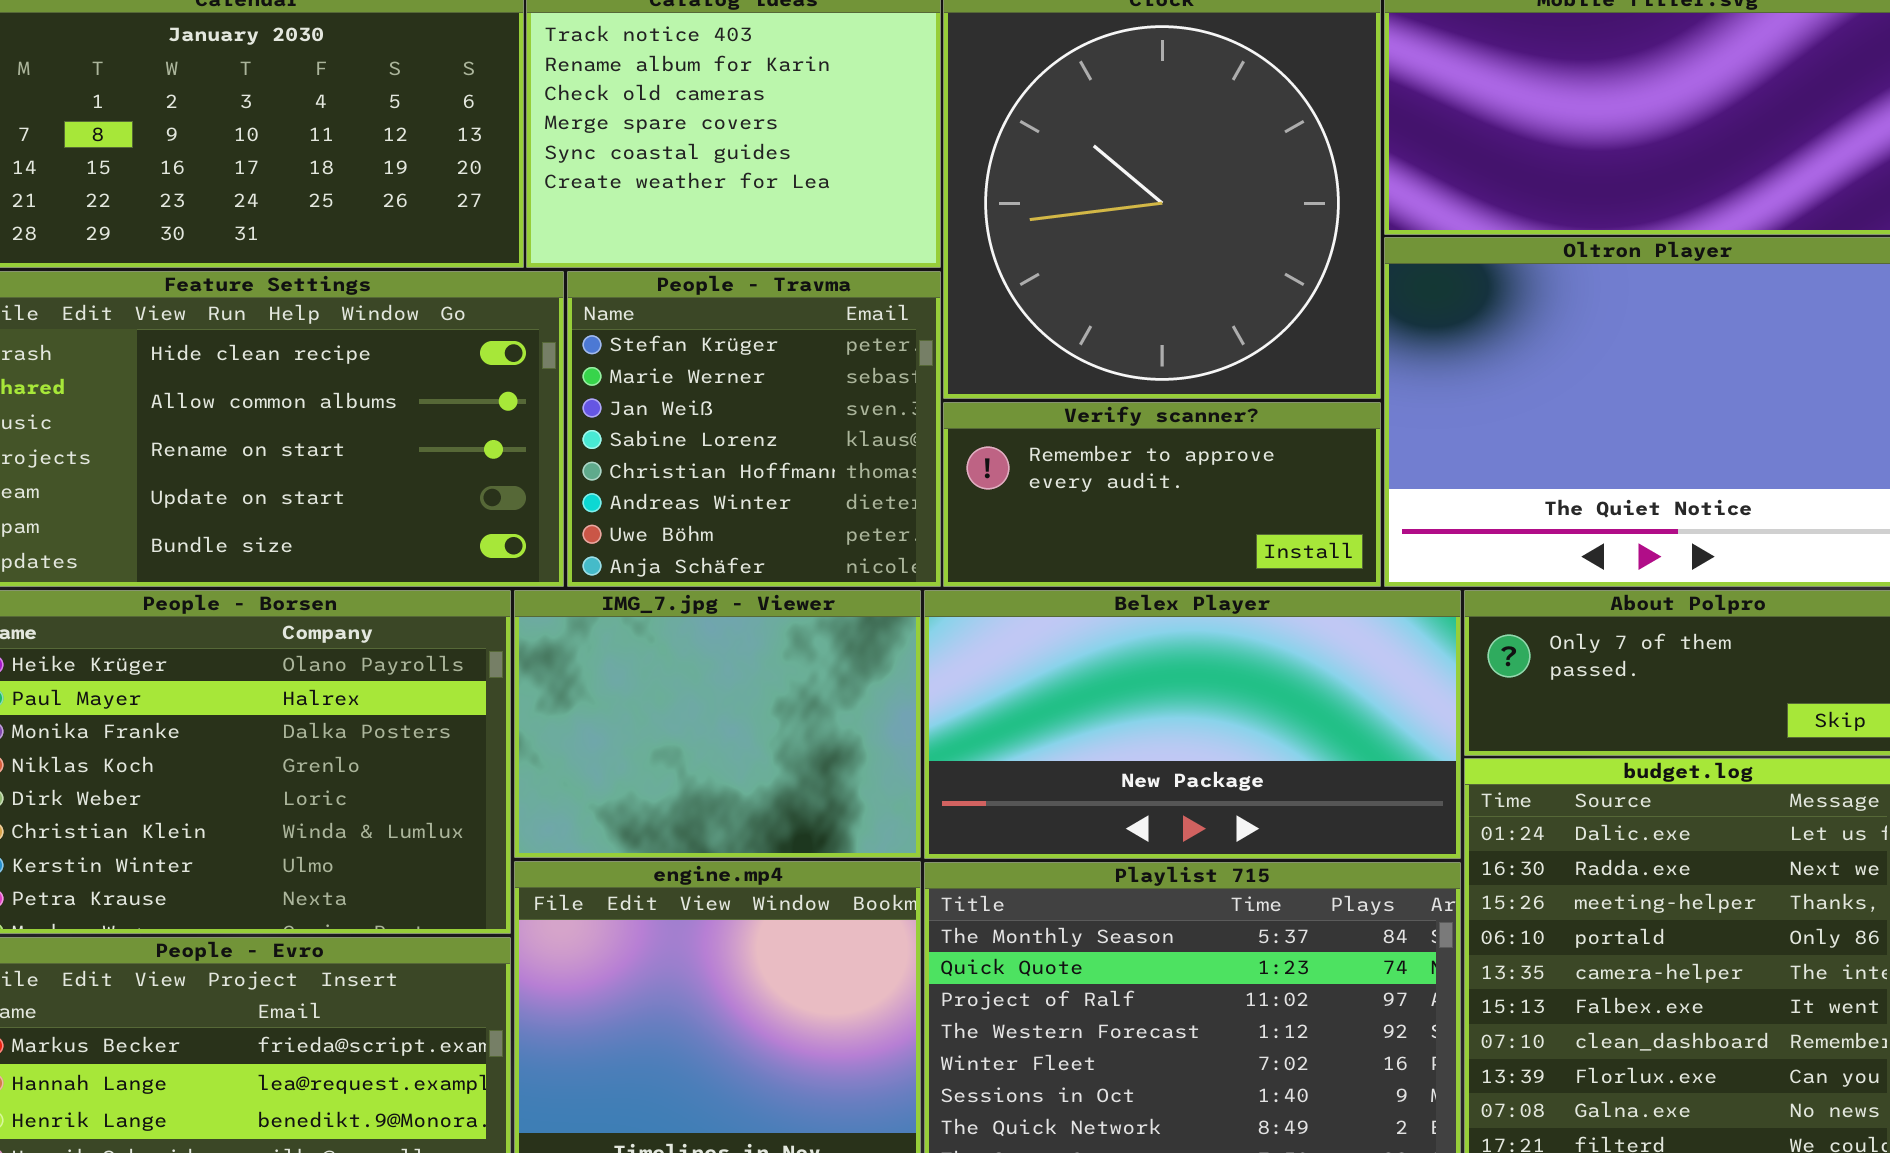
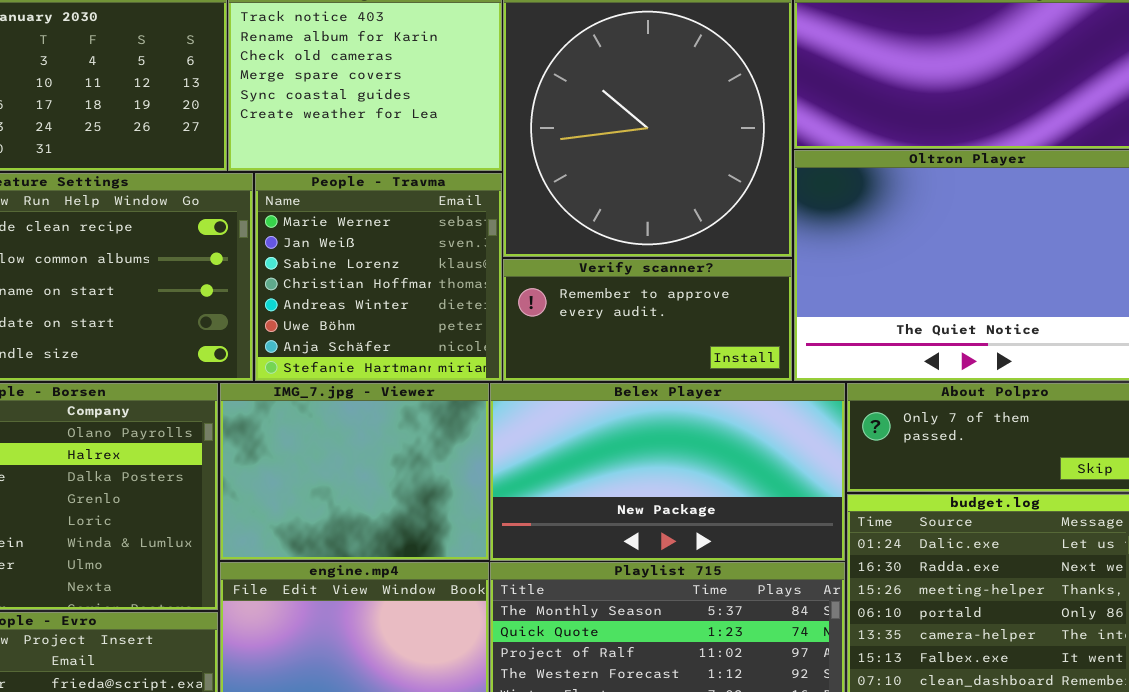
People - Travma: [567,271,941,587] -> [255,173,502,381], scrolled down 1 row

